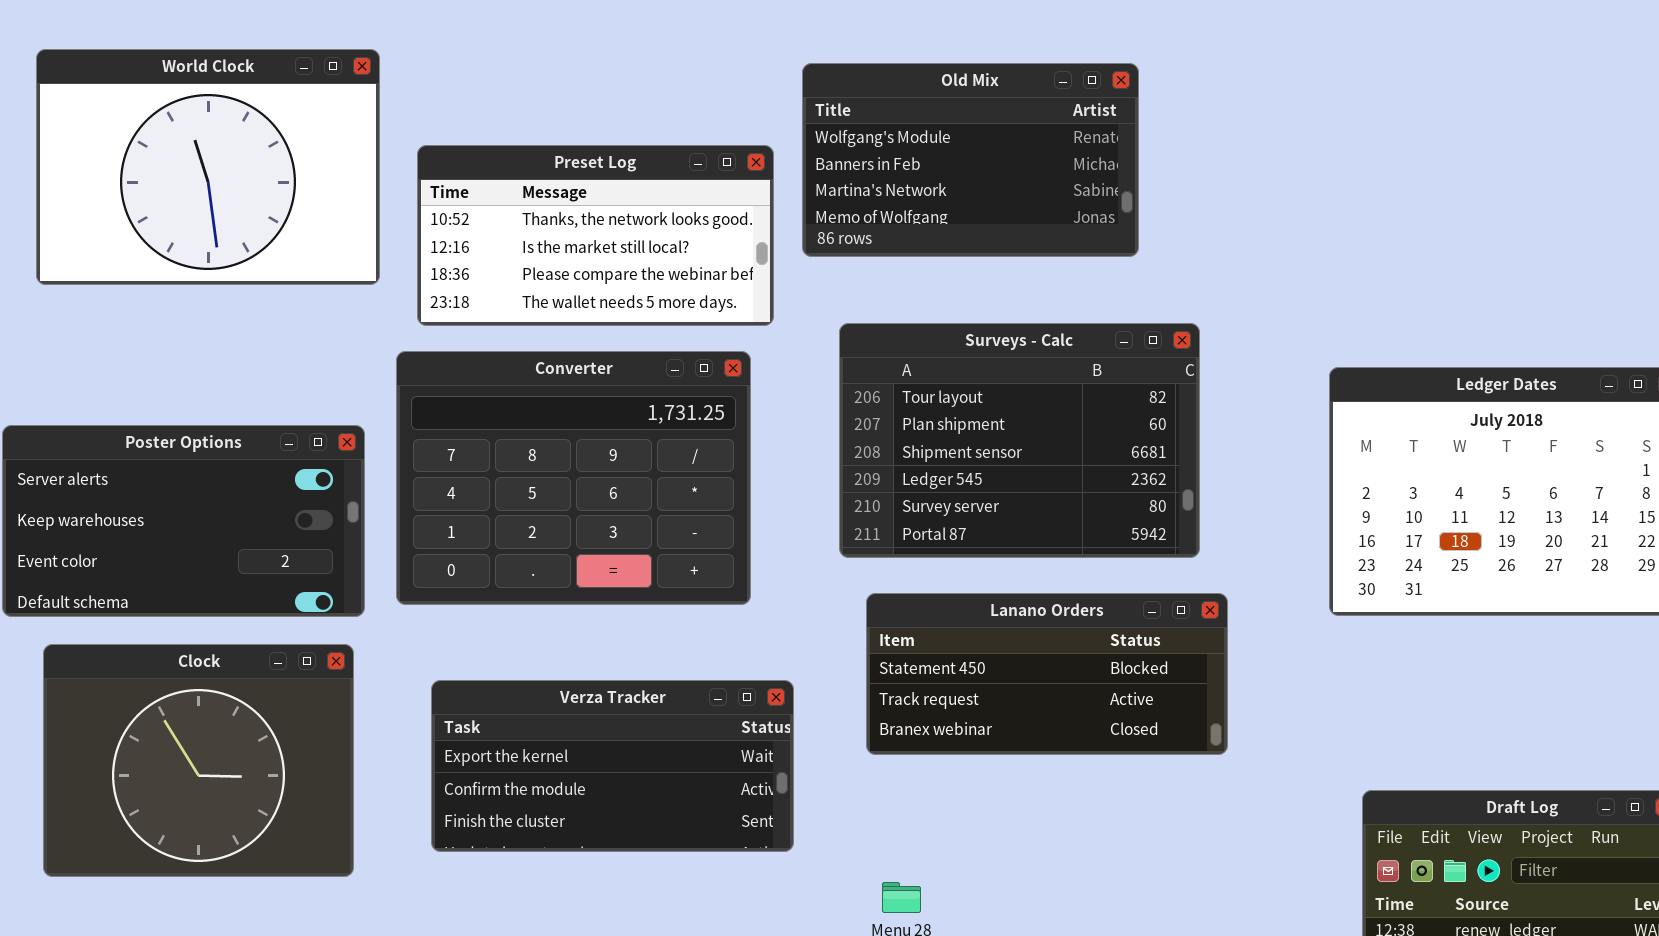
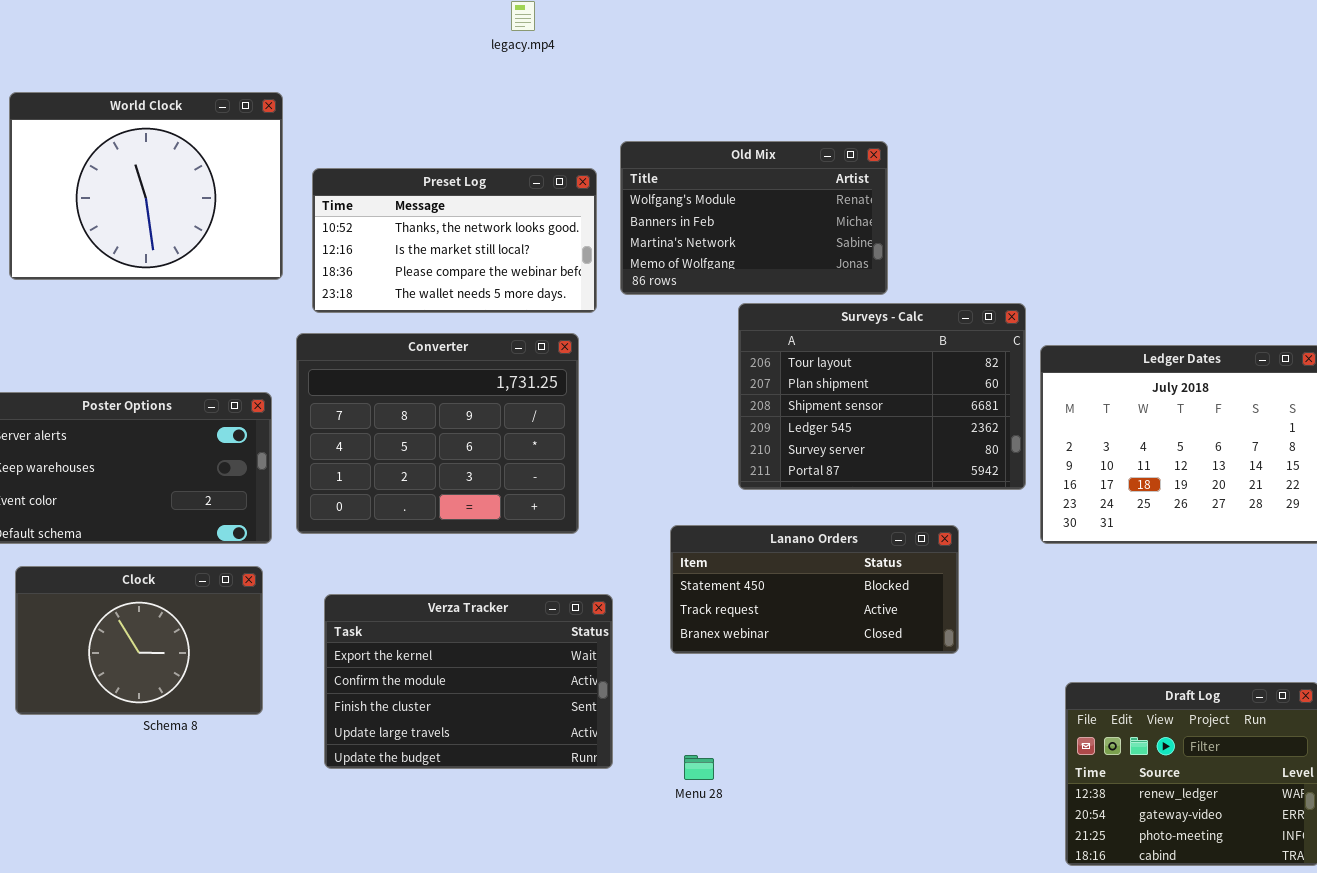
Old Mix: [802,63,1139,257] -> [620,141,888,295], moved
Surveys - Calc: [839,323,1200,558] -> [738,303,1026,490], moved
Clock: [43,644,354,877] -> [15,566,263,715], resized
Verza Tracker: [431,680,794,852] -> [324,594,613,769], resized

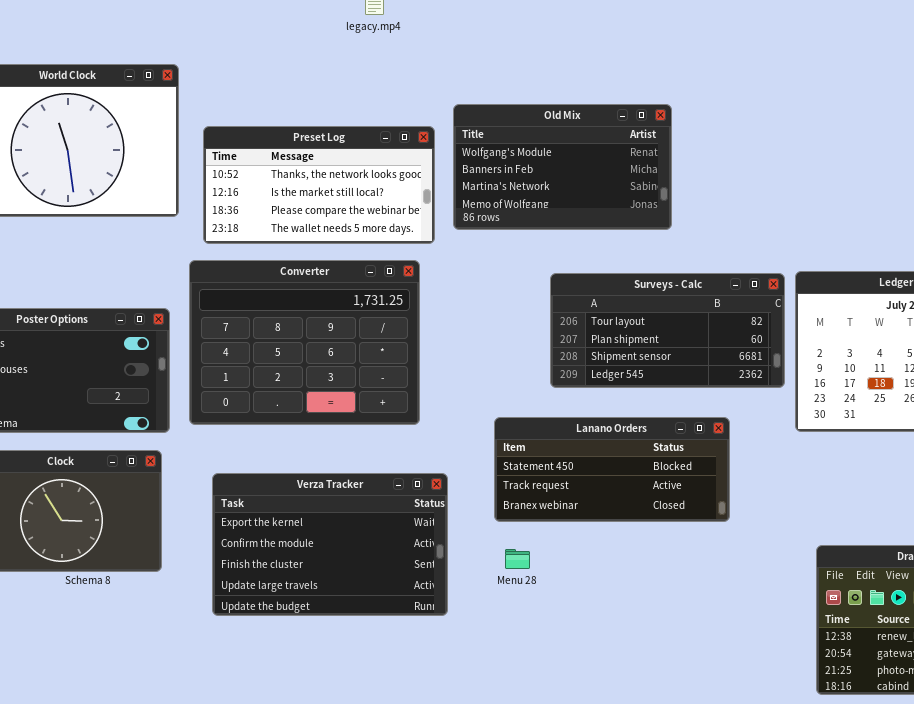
Surveys - Calc: [738,303,1026,490] -> [550,273,785,388], resized
Menu 28: [684,755,714,780] -> [505,549,530,569], moved

